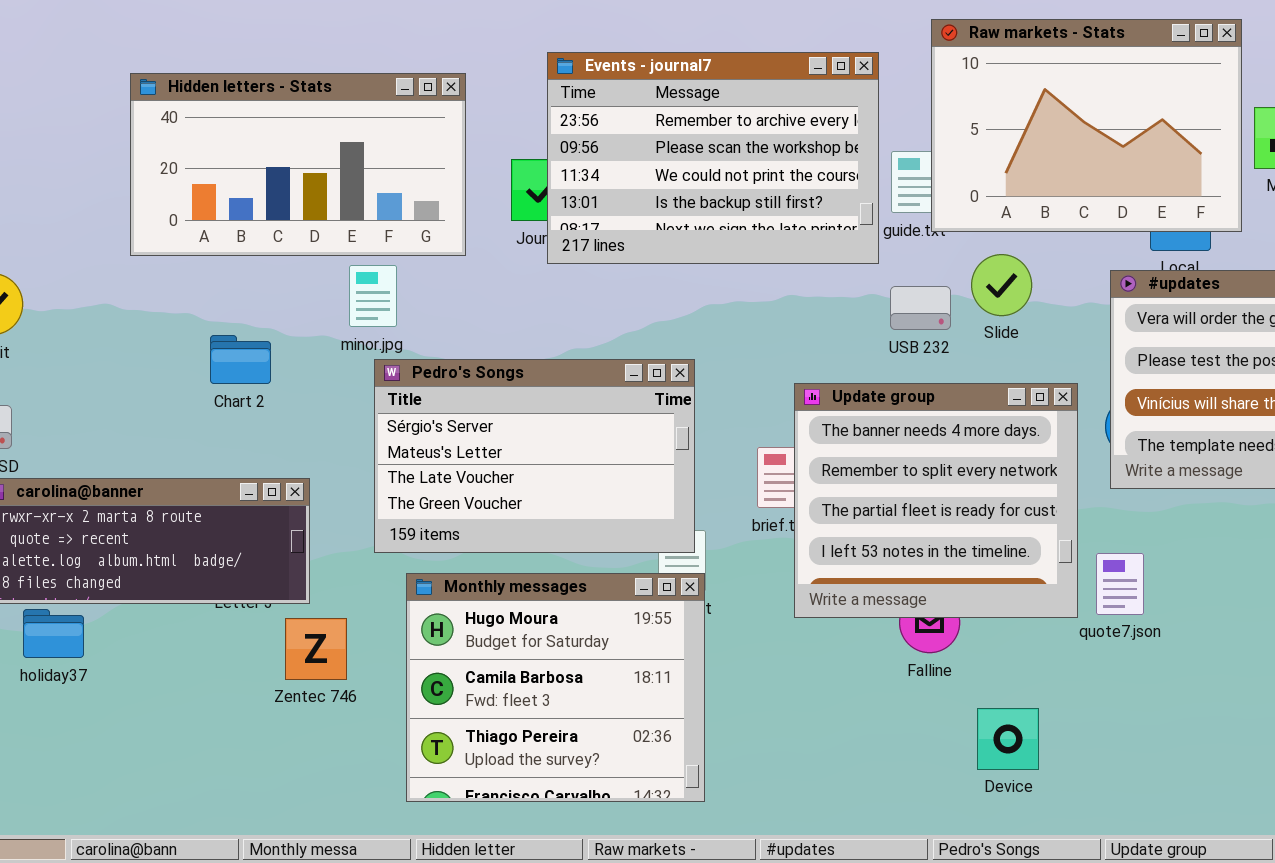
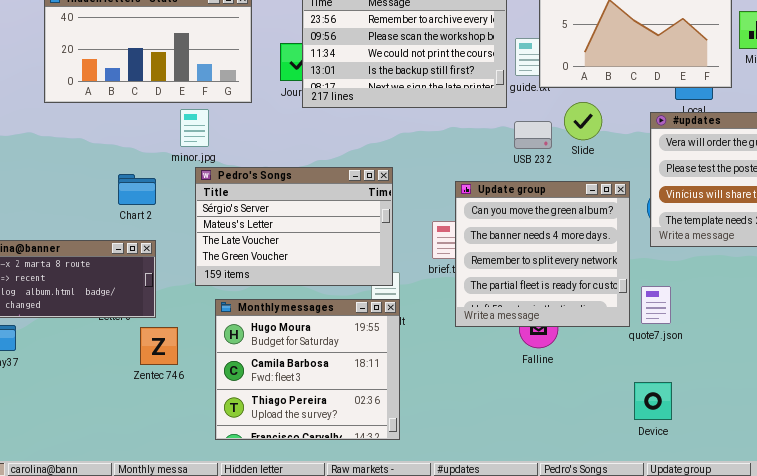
Chart 2: [210,335,271,384] -> [118,174,156,205], moved
Update group: [794,383,1078,618] -> [455,181,630,327], scrolled up 1 row
Device: [977,708,1039,770] -> [634,382,672,420], moved

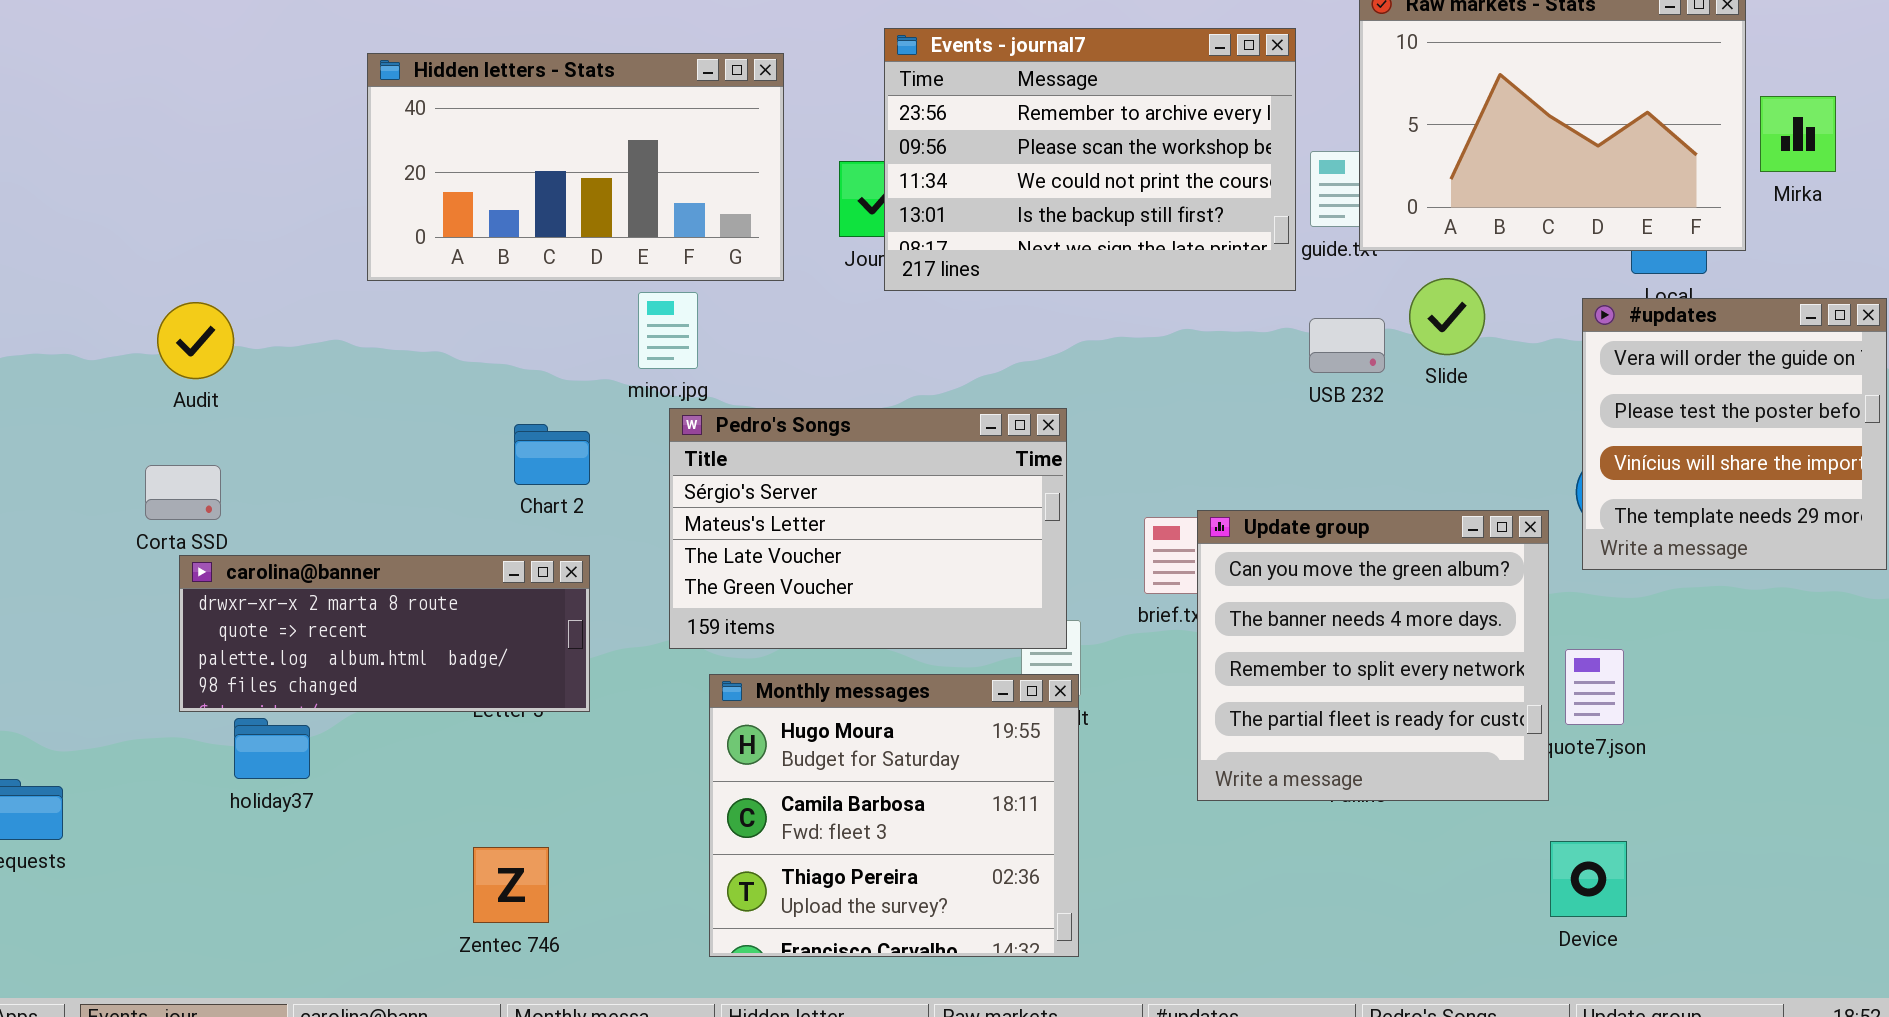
Update group: [455,181,630,327] -> [1197,510,1549,801], moved
Zentec 746: [140,327,178,365] -> [473,847,549,923], moved

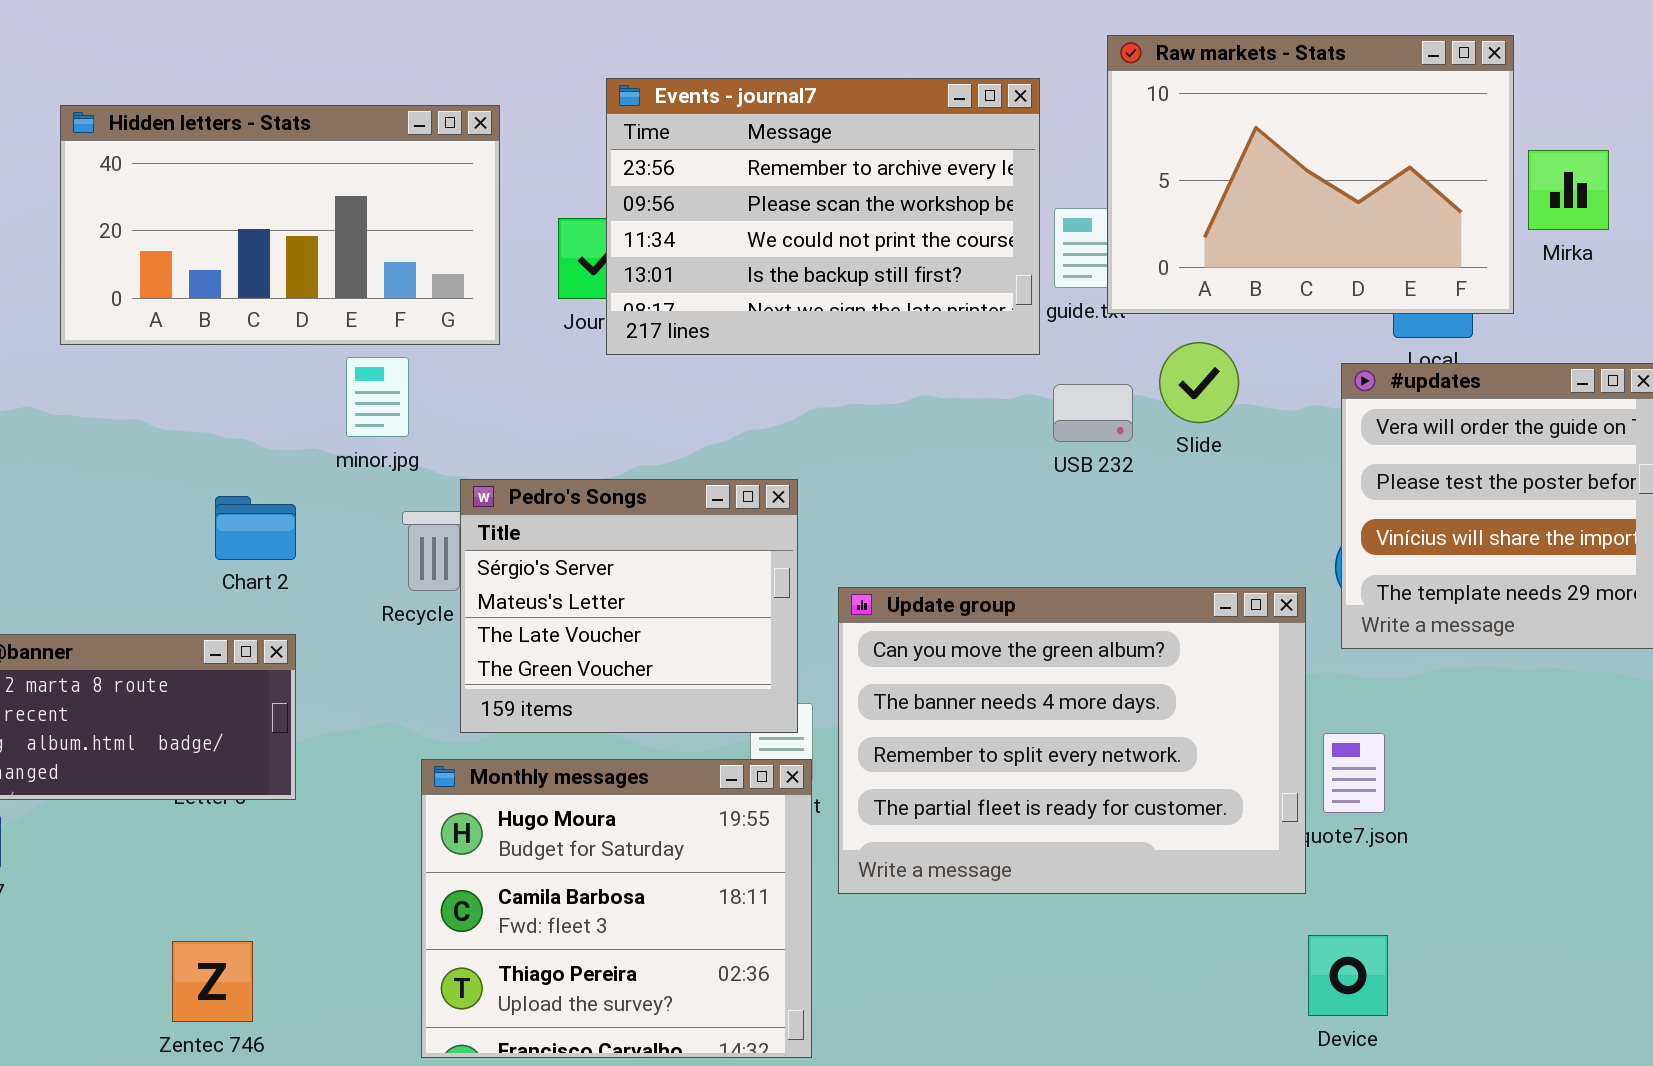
Pedro's Songs: [669,408,1067,649] -> [460,479,798,733], resized
Update group: [1197,510,1549,801] -> [838,587,1306,894], resized

